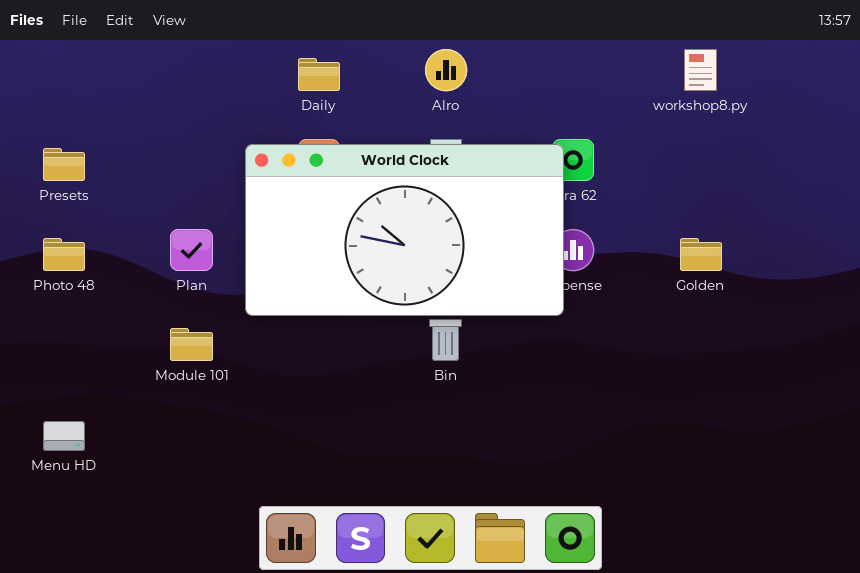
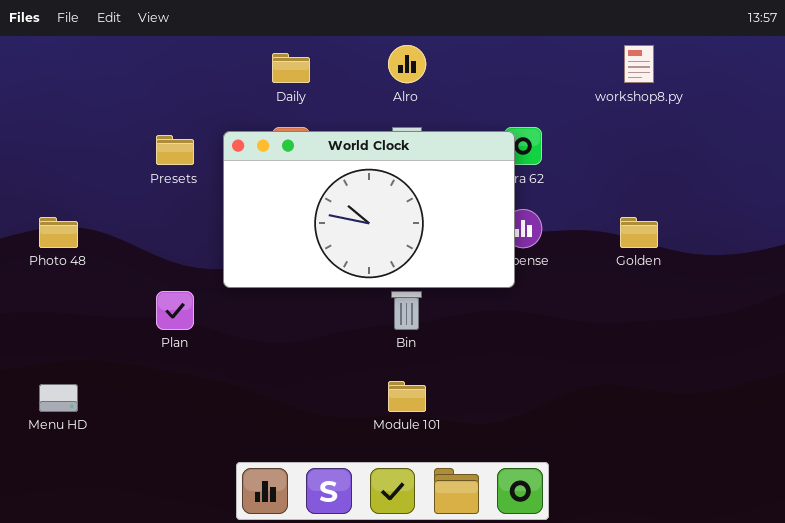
Presets: [43,148,85,181] -> [156,135,194,165], moved
Plan: [170,229,213,271] -> [156,291,194,330], moved
Module 101: [170,328,213,361] -> [388,381,426,412], moved

